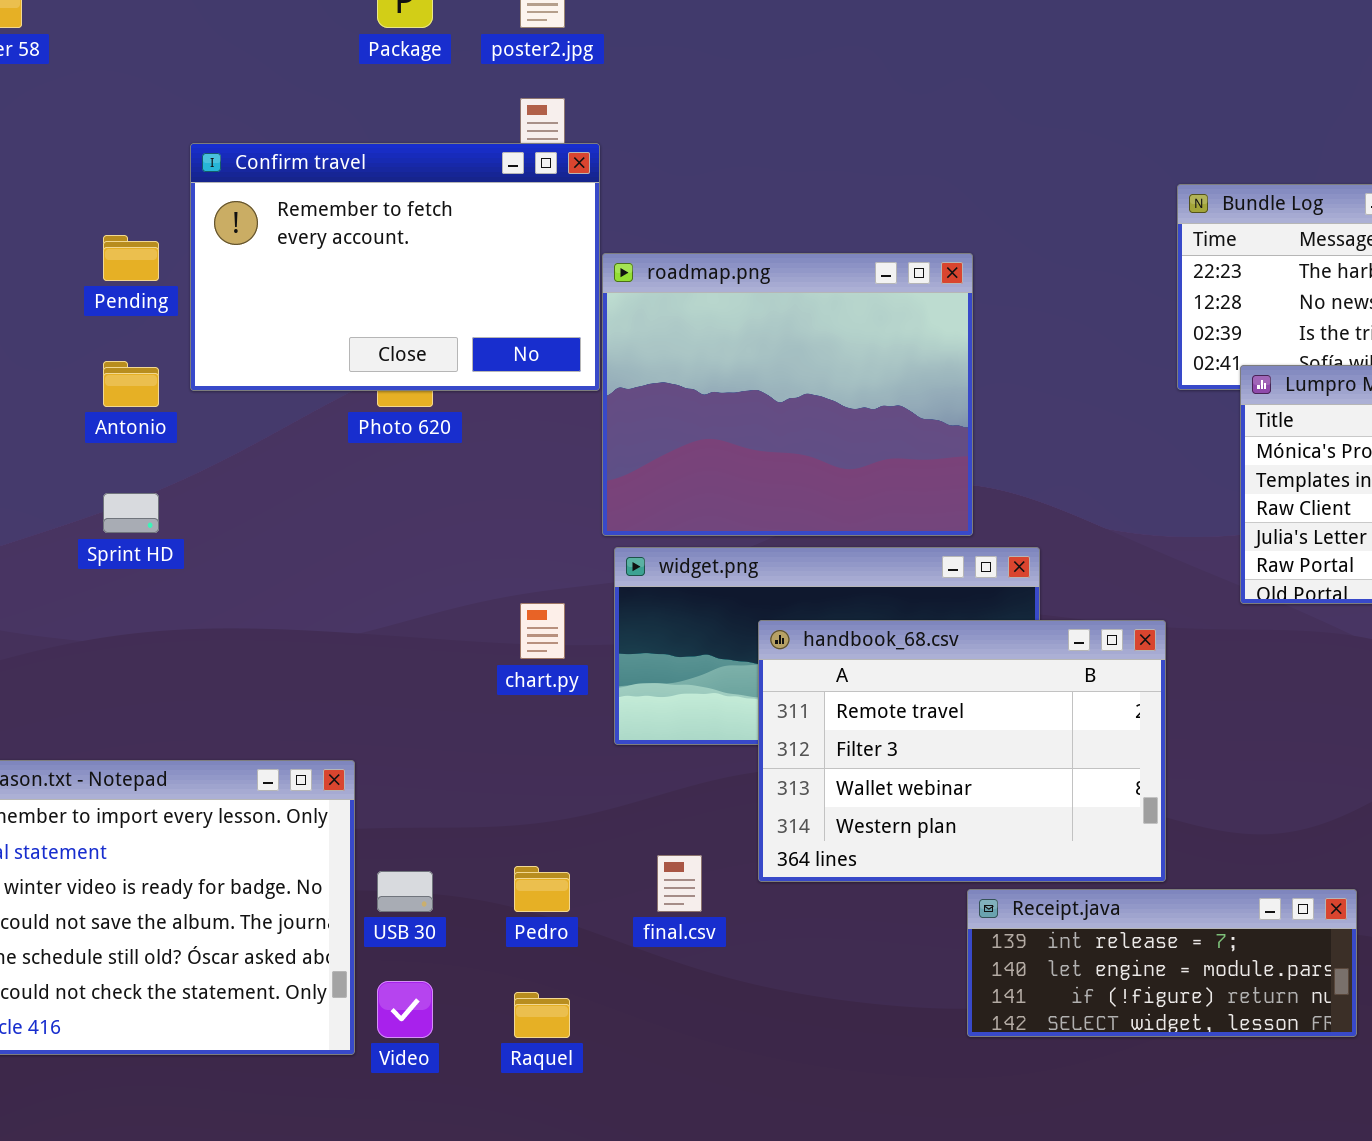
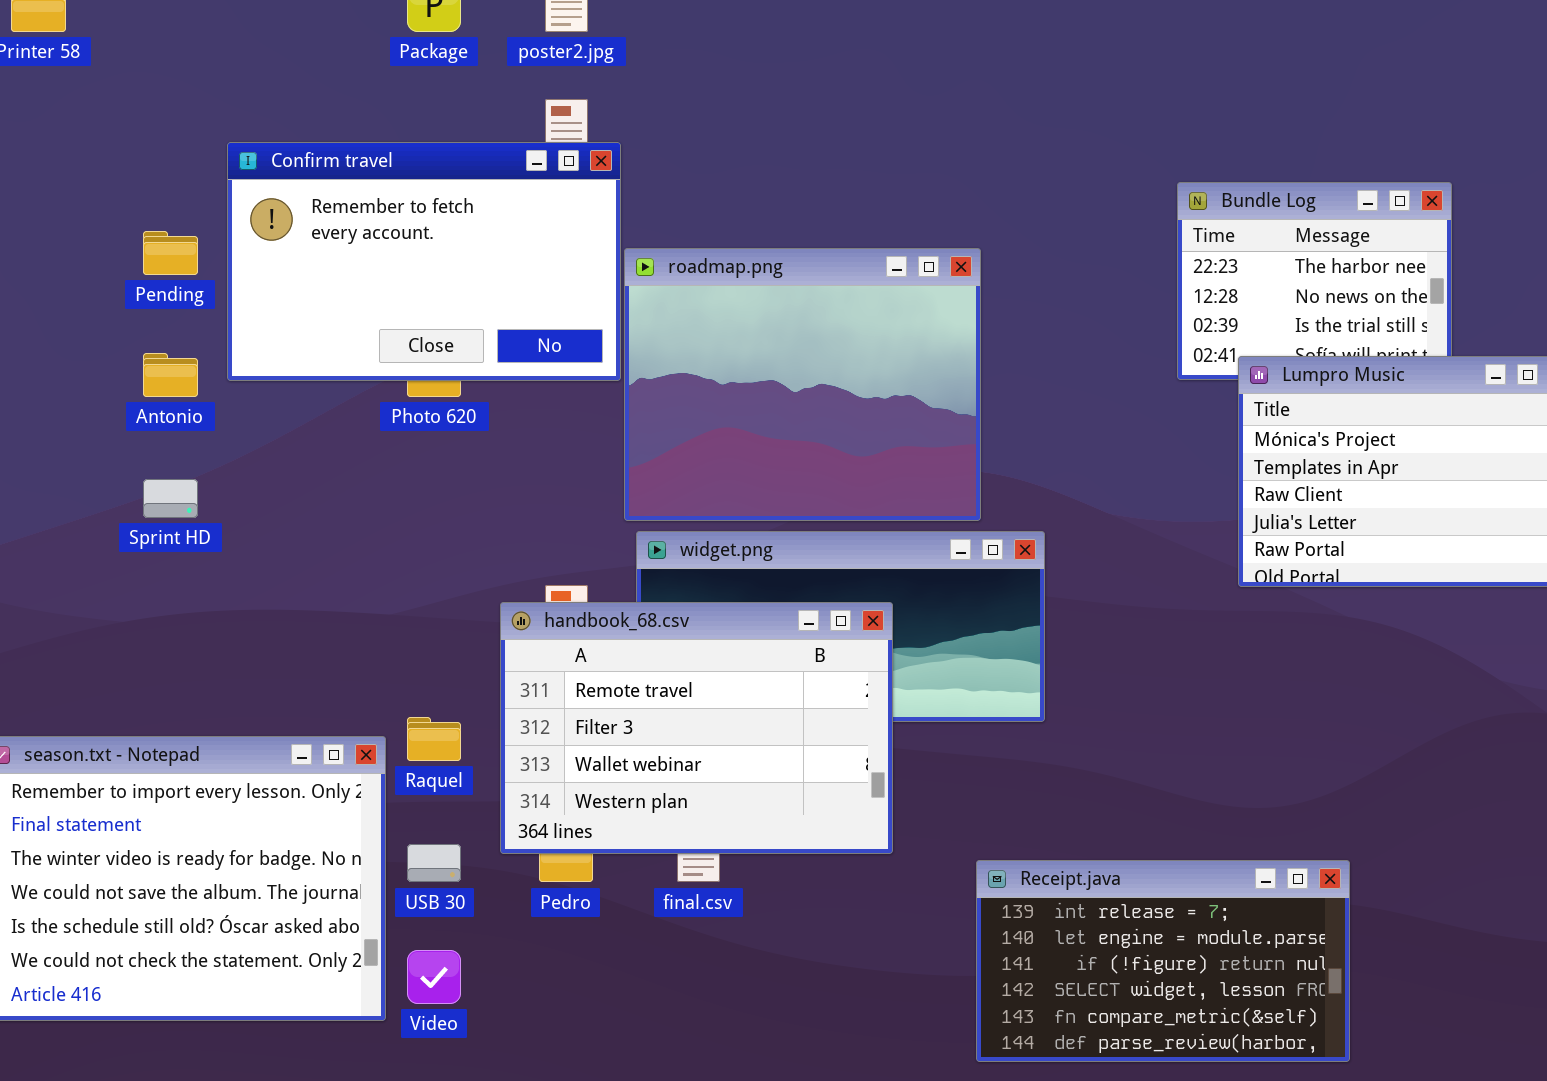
handbook_68.csv: [758,620,1166,882] -> [500,602,893,854], moved
Receipt.java: [967,889,1357,1037] -> [976,860,1350,1062], resized
Raquel: [514,992,570,1038] -> [407,717,461,761], moved

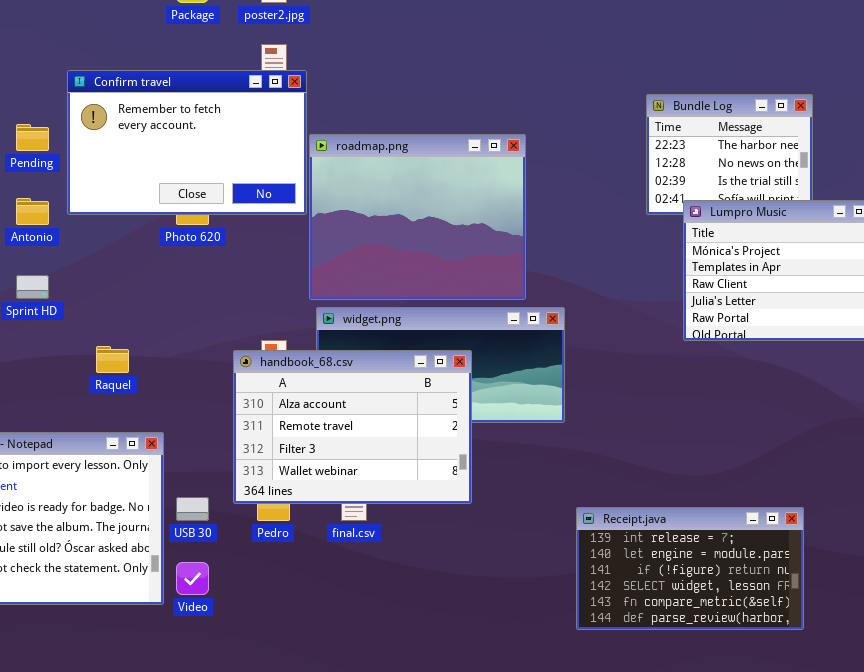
handbook_68.csv: [500,602,893,854] -> [233,350,472,504], scrolled up 1 row
Raquel: [407,717,461,761] -> [96,346,129,373], moved
Receipt.java: [976,860,1350,1062] -> [576,507,804,630], moved

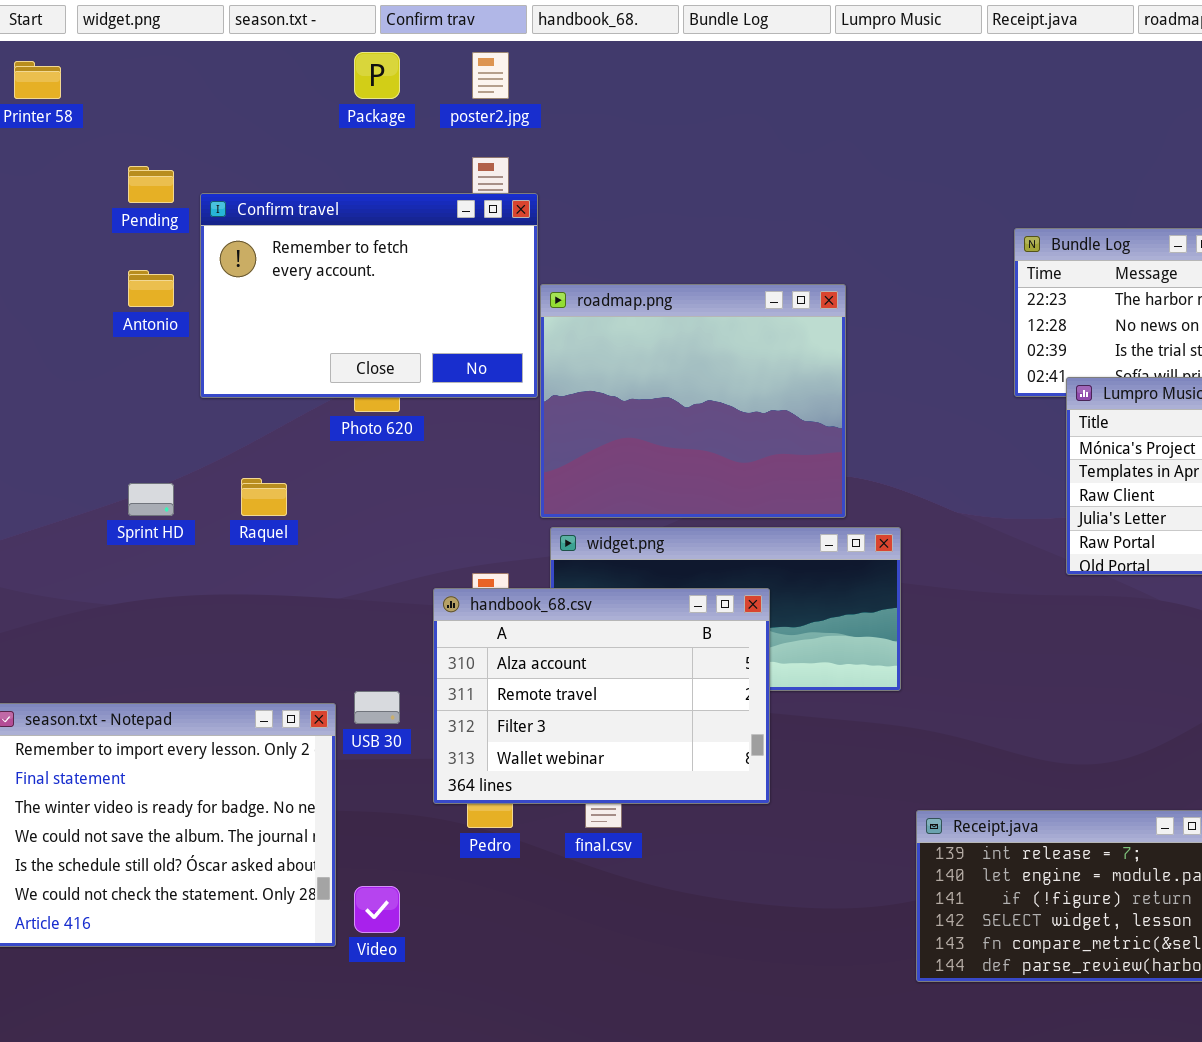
Pending: [16,124,49,151] -> [128,166,174,203], moved
Antonio: [16,198,49,225] -> [128,270,174,307], moved
Raquel: [96,346,129,373] -> [241,478,287,516], moved
USB 30: [176,497,209,521] -> [354,691,400,724], moved

